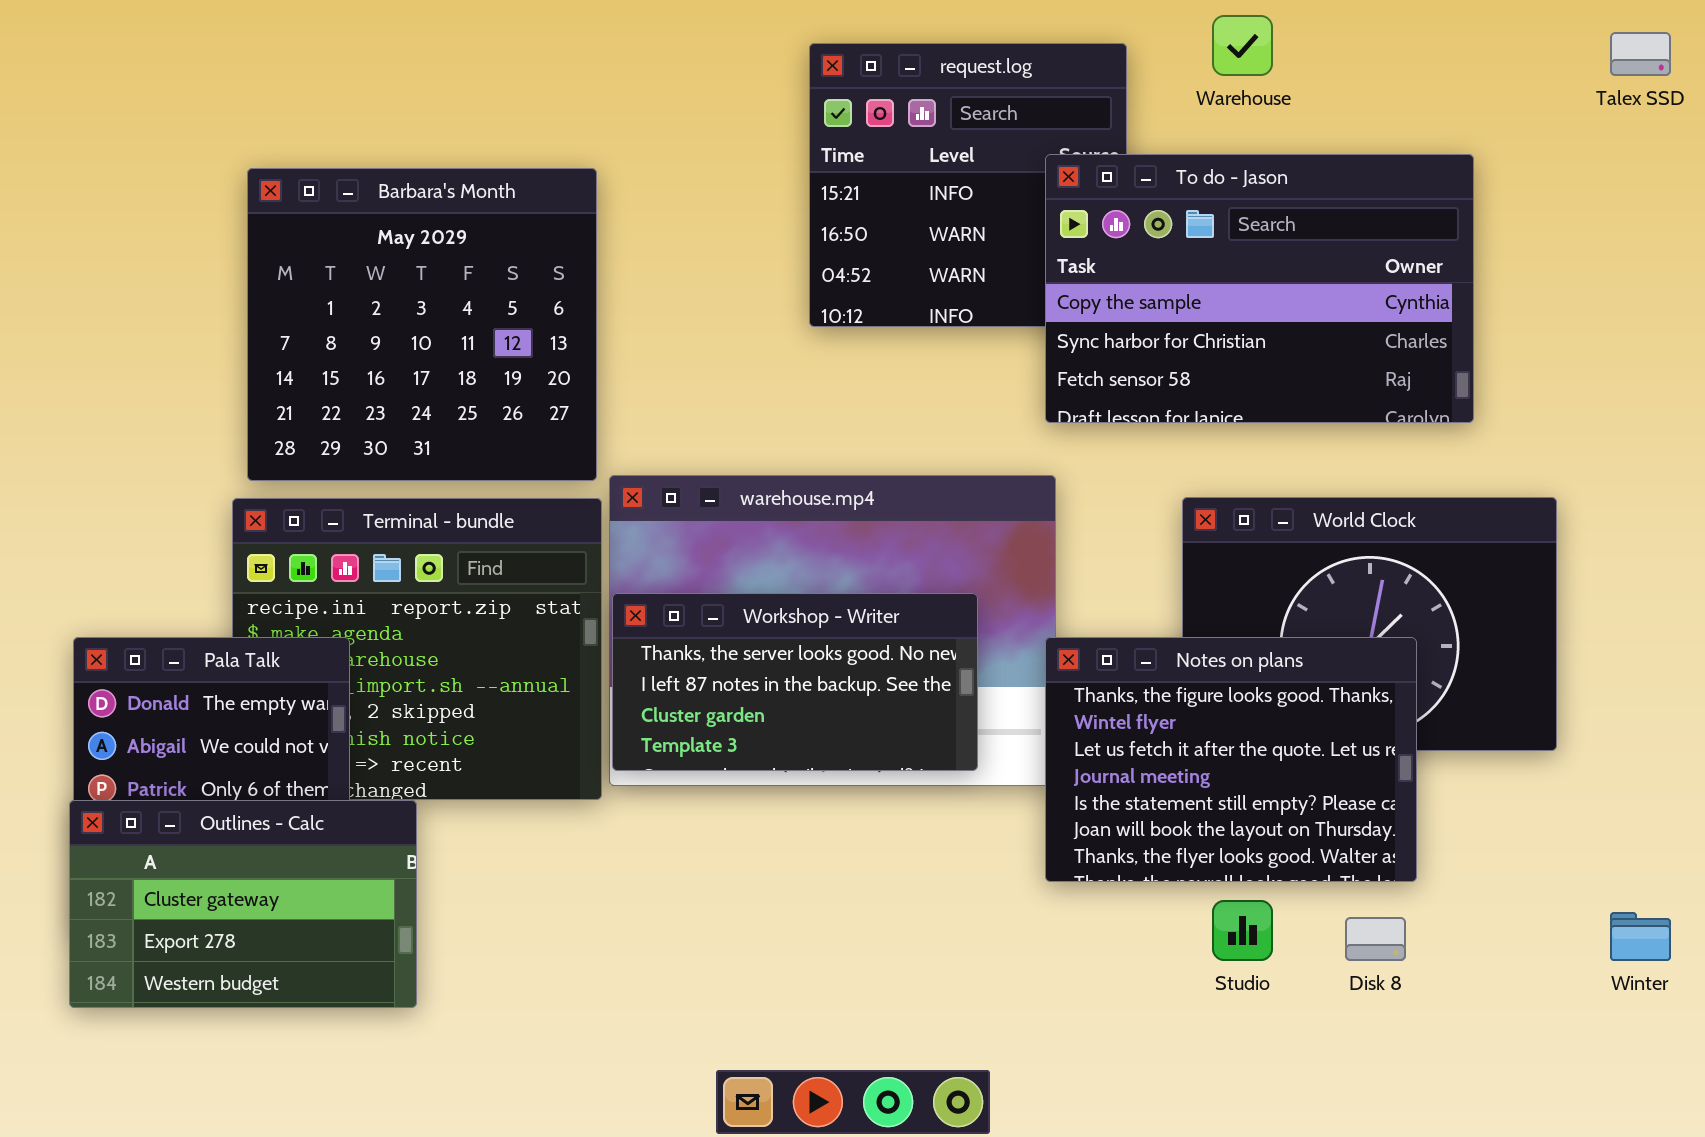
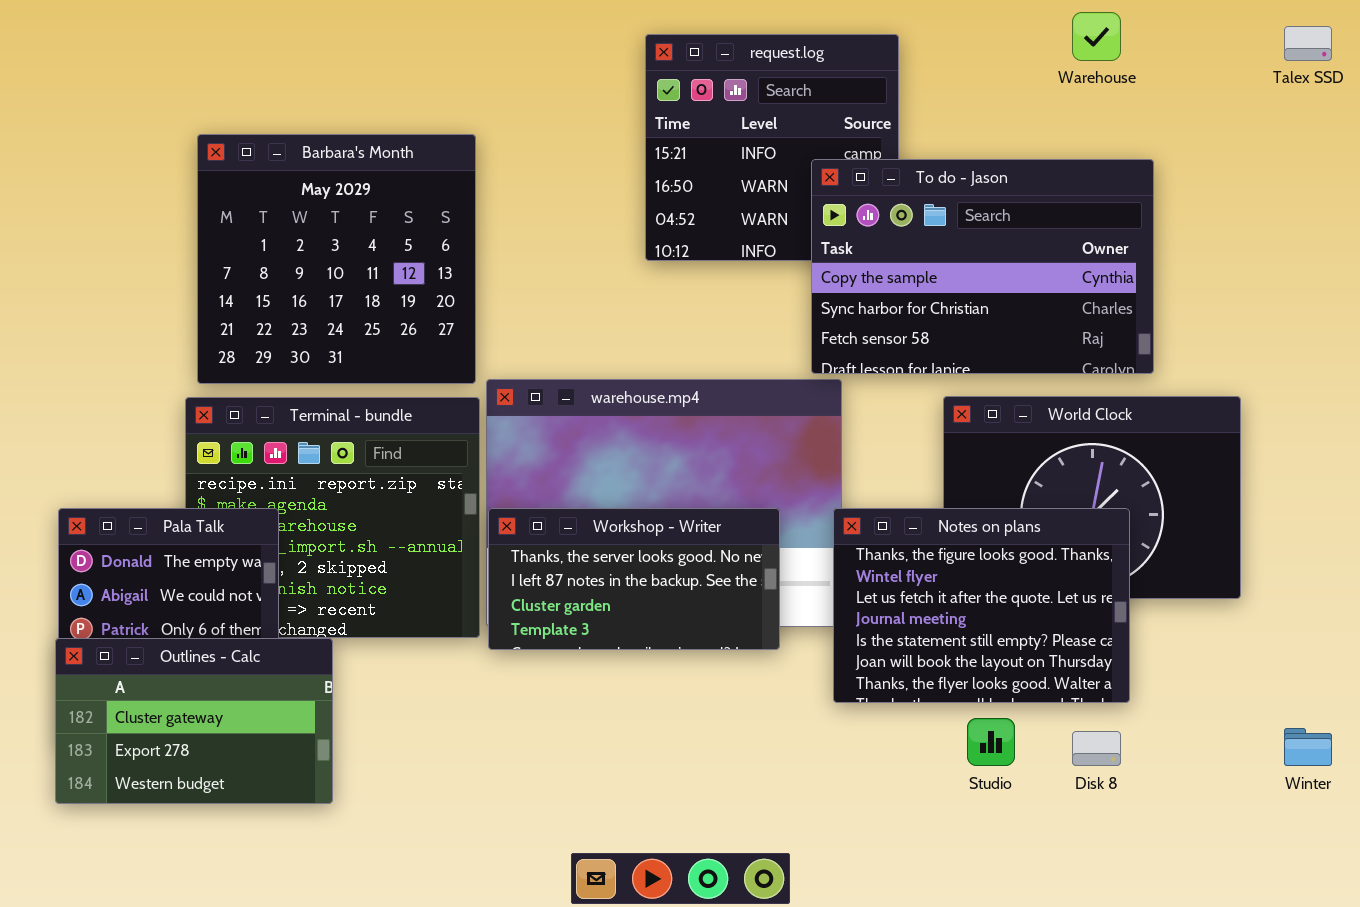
Warehouse: [1212,15,1273,76] -> [1072,12,1121,61], moved
To do - Jason: [1045,154,1474,423] -> [811,159,1154,374], moved
Workshop - Writer: [612,593,978,771] -> [488,508,780,650], moved

